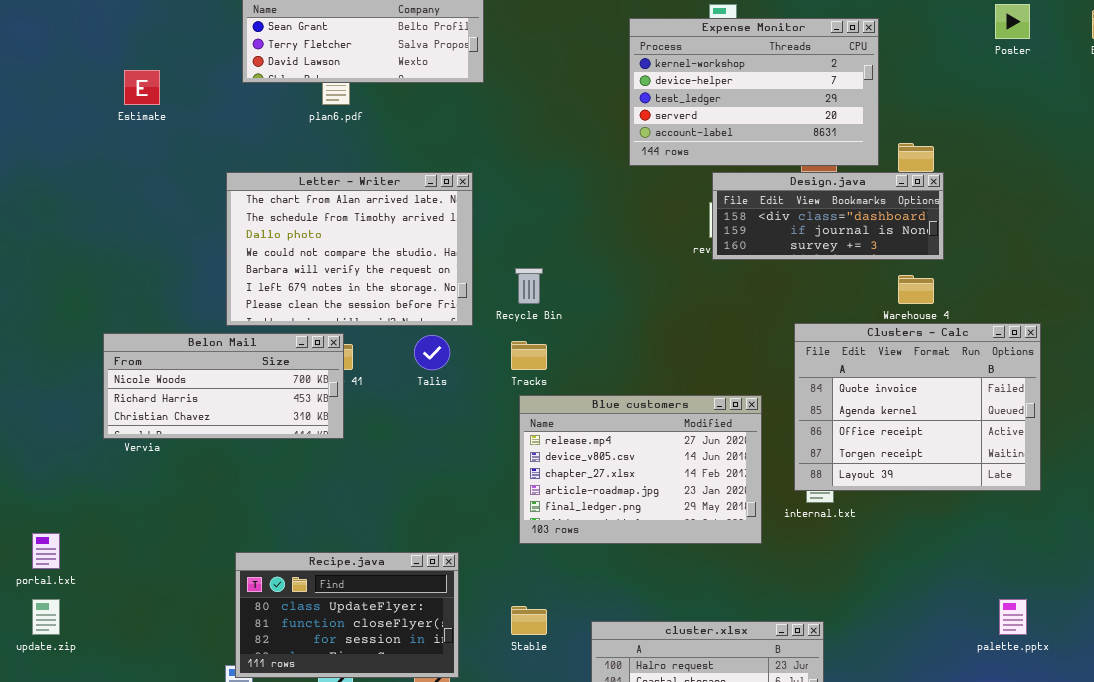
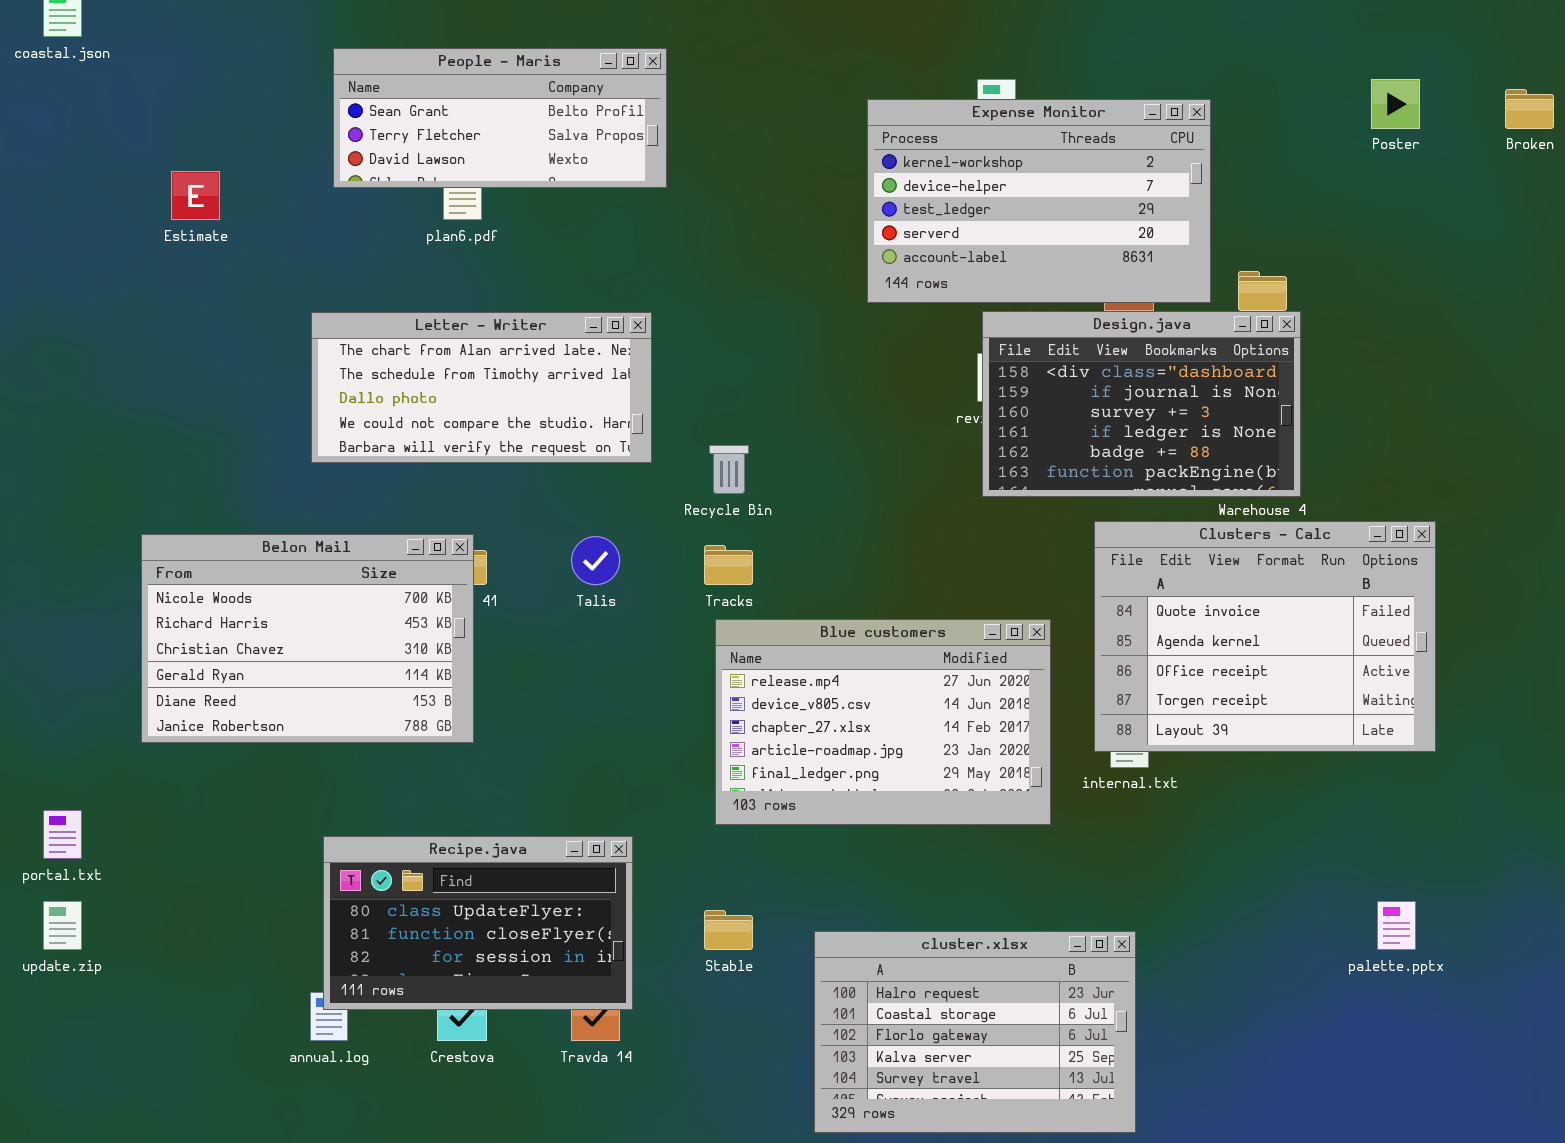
Design.java: [712,172,944,260] -> [982,311,1301,497], resized
Letter - Writer: [226,172,473,326] -> [311,312,652,463], resized
Belon Mail: [103,333,344,439] -> [141,534,474,743], resized

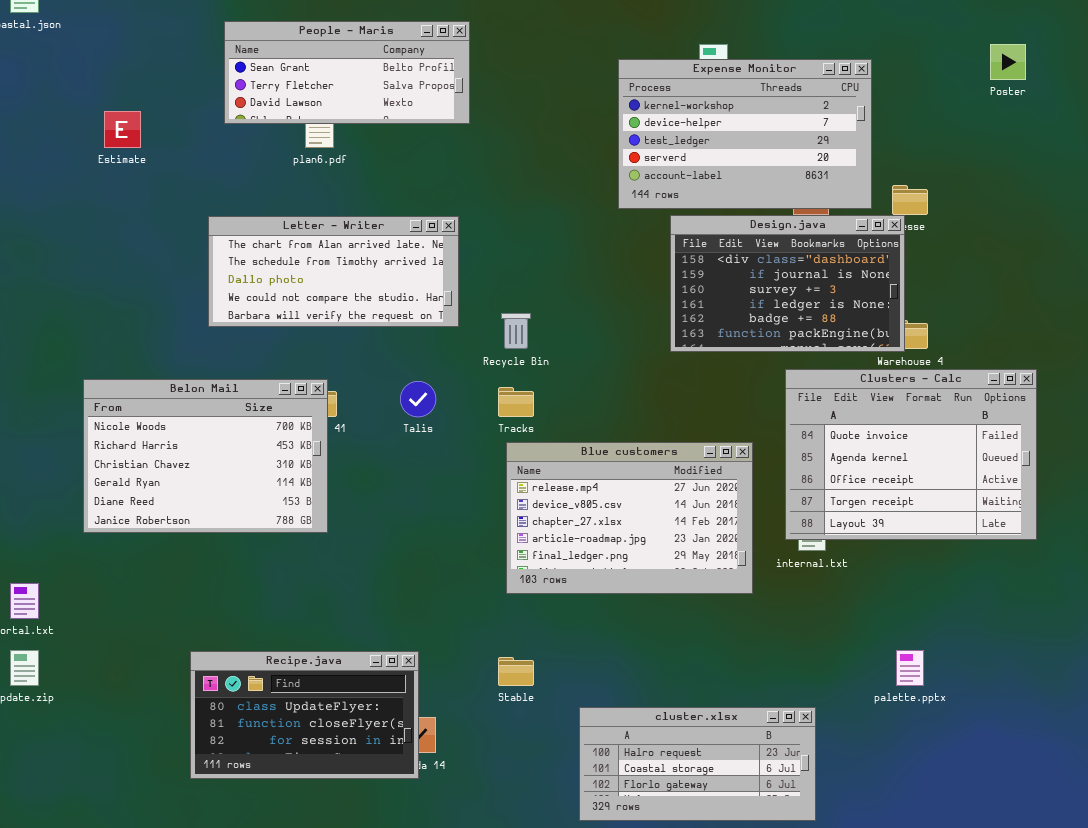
Design.java: [982,311,1301,497] -> [670,215,905,352], moved
Recipe.java: [323,836,633,1010] -> [190,651,419,779], moved
palette.pptx: [1377,901,1416,950] -> [896,650,924,686], moved
cluster.xlsx: [814,931,1136,1133] -> [579,707,816,821], resized

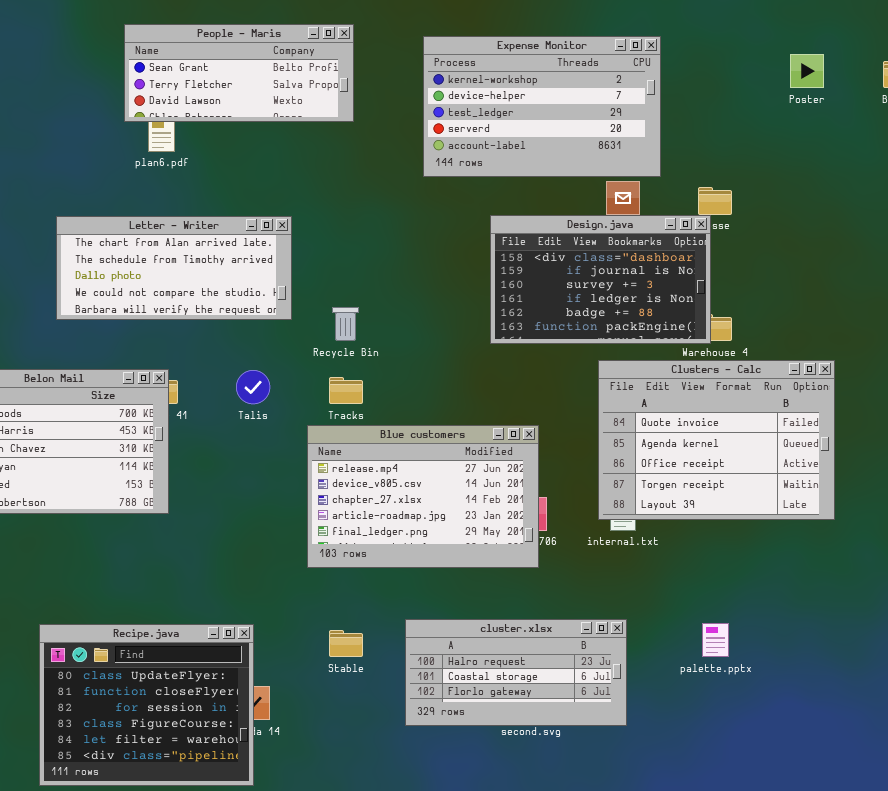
People - Maris: [224,21,470,124] -> [124,24,354,122], moved
Expense Monitor: [618,59,872,209] -> [423,36,661,177], moved
Blue customers: [506,442,753,594] -> [307,425,539,568], moved
Recipe.java: [190,651,419,779] -> [39,624,254,786], resized
cluster.xlsx: [579,707,816,821] -> [405,619,627,726], moved

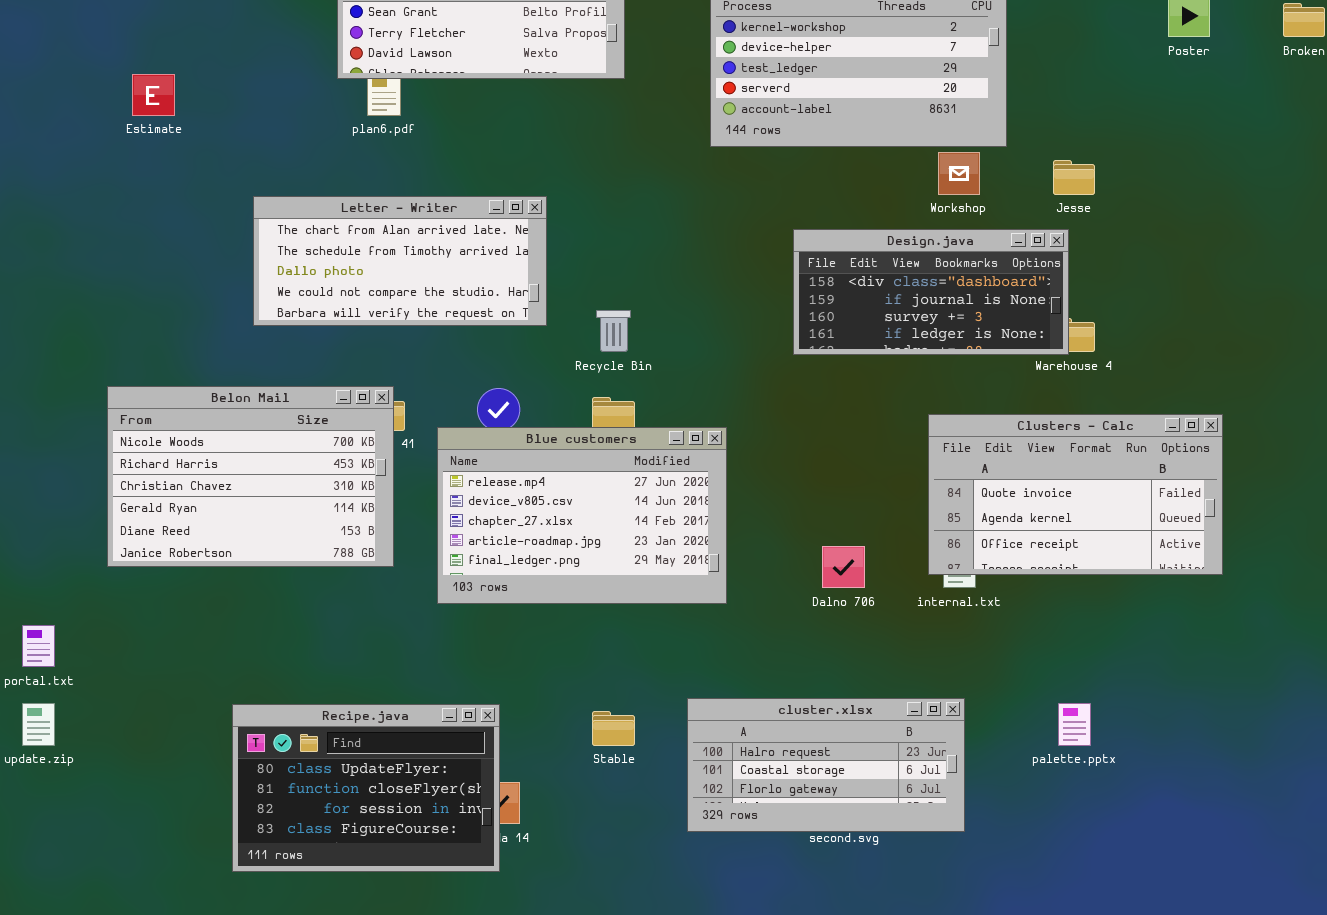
Design.java: [490,215,711,344] -> [793,229,1069,355], resized
Clusters - Calc: [598,360,835,520] -> [928,414,1223,575], resized
Blue customers: [307,425,539,568] -> [437,427,727,604], moved
Recipe.java: [39,624,254,786] -> [232,704,500,872], resized

